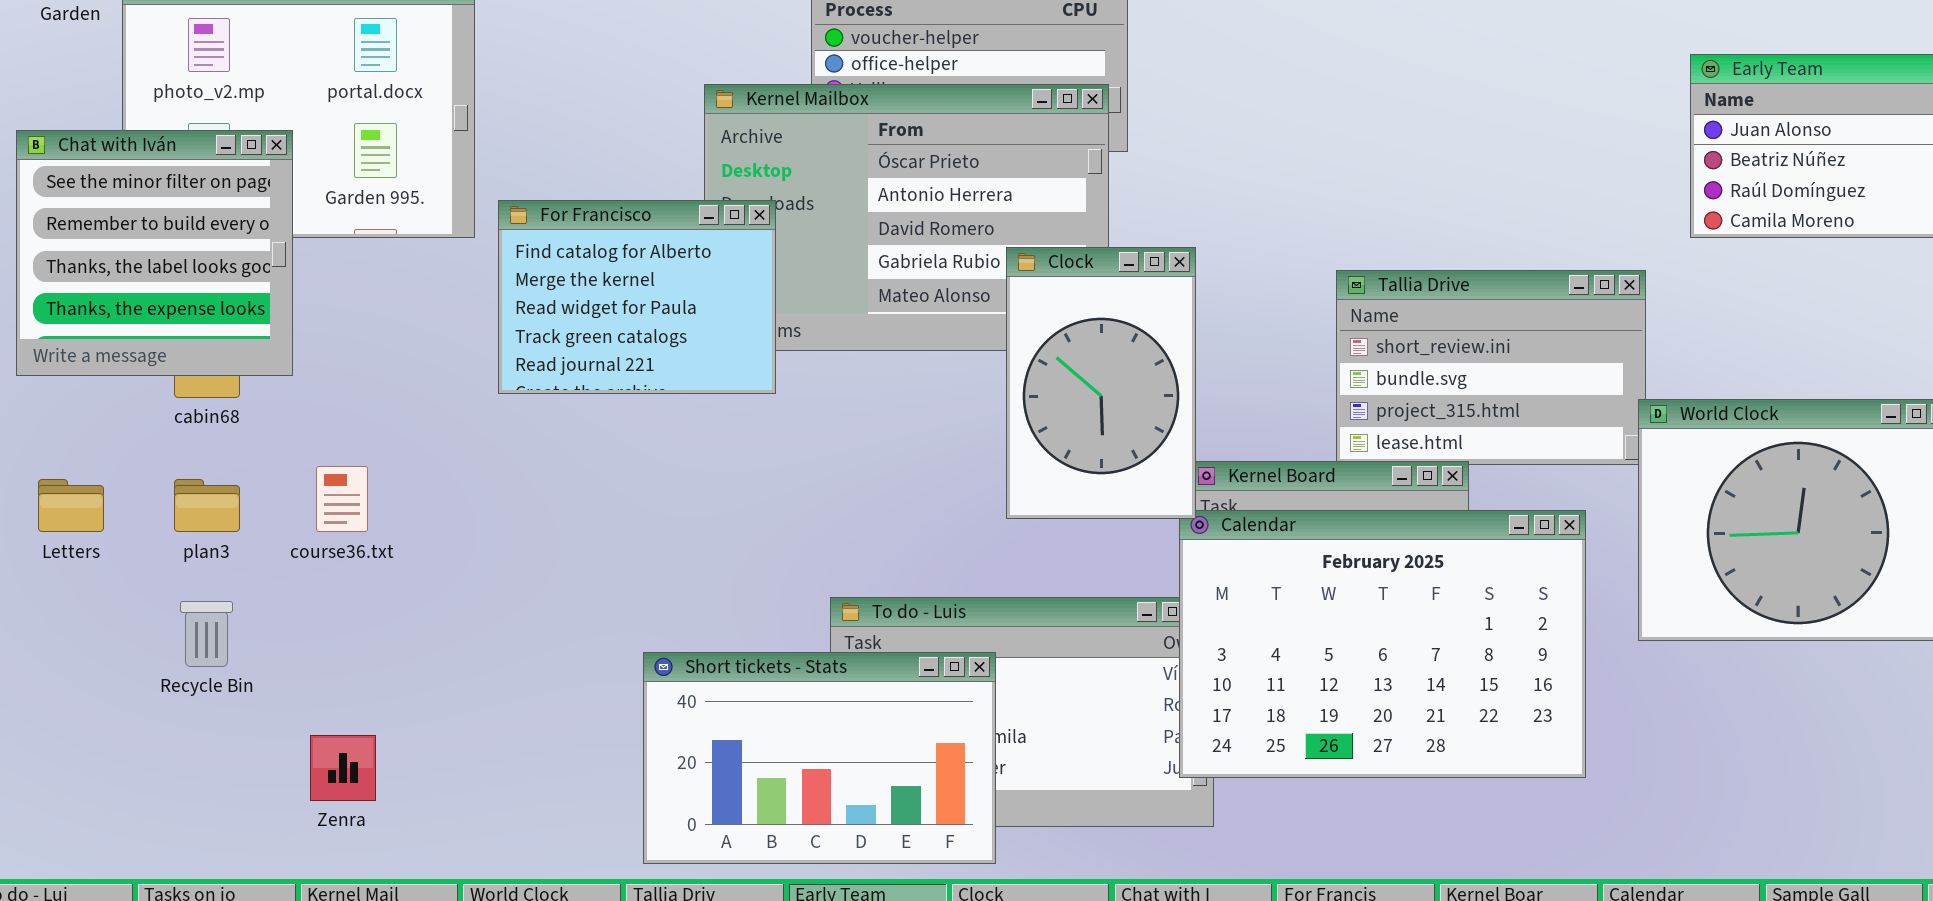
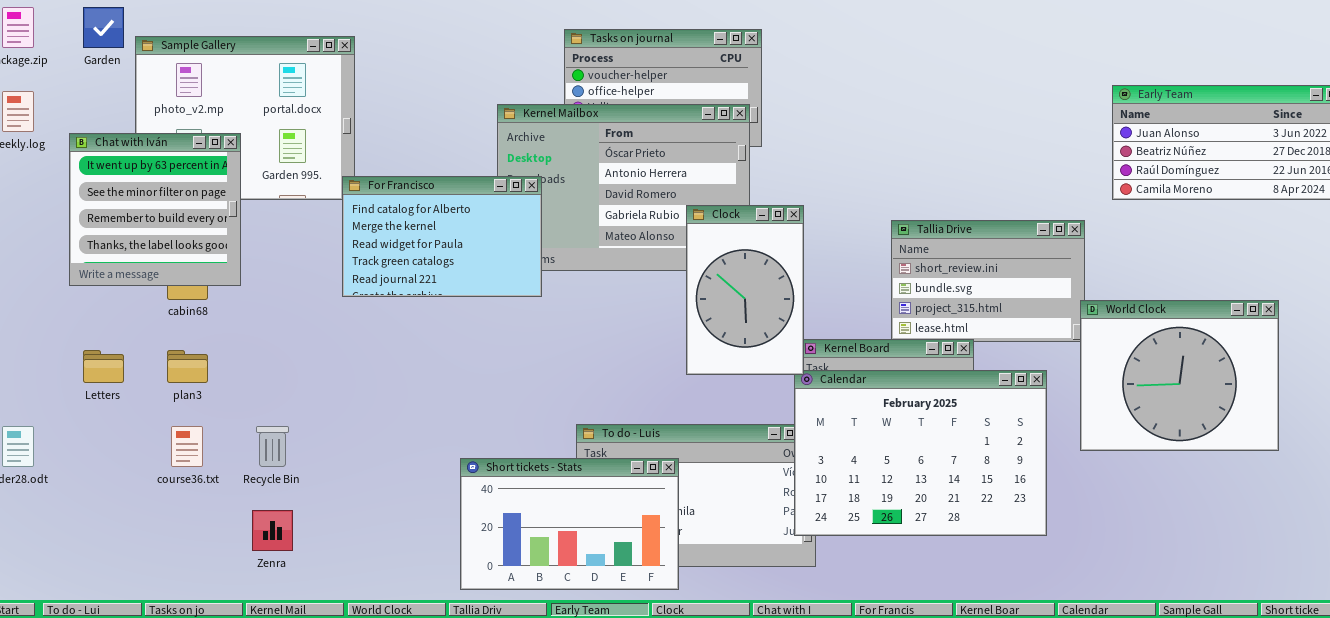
Chat with Iván: [16,130,293,376] -> [69,133,241,286], scrolled up 1 row
For Francisco: [498,200,776,394] -> [342,176,542,297], resized
course36.txt: [316,466,368,532] -> [171,426,203,467], moved
Recycle Bin: [180,601,233,667] -> [256,426,289,467], moved

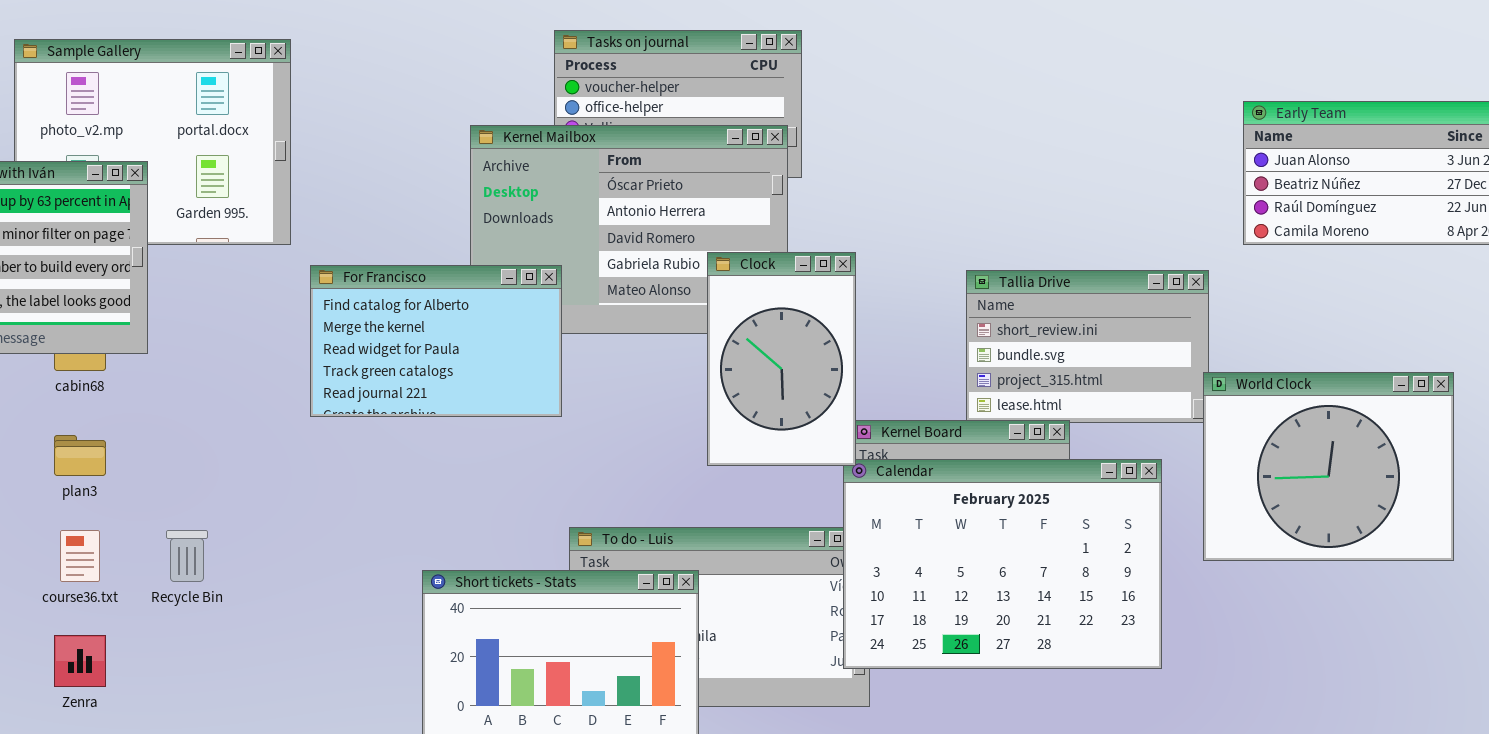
For Francisco: [342,176,542,297] -> [310,265,562,417], moved
Zenra: [252,510,293,551] -> [54,635,106,687], moved

